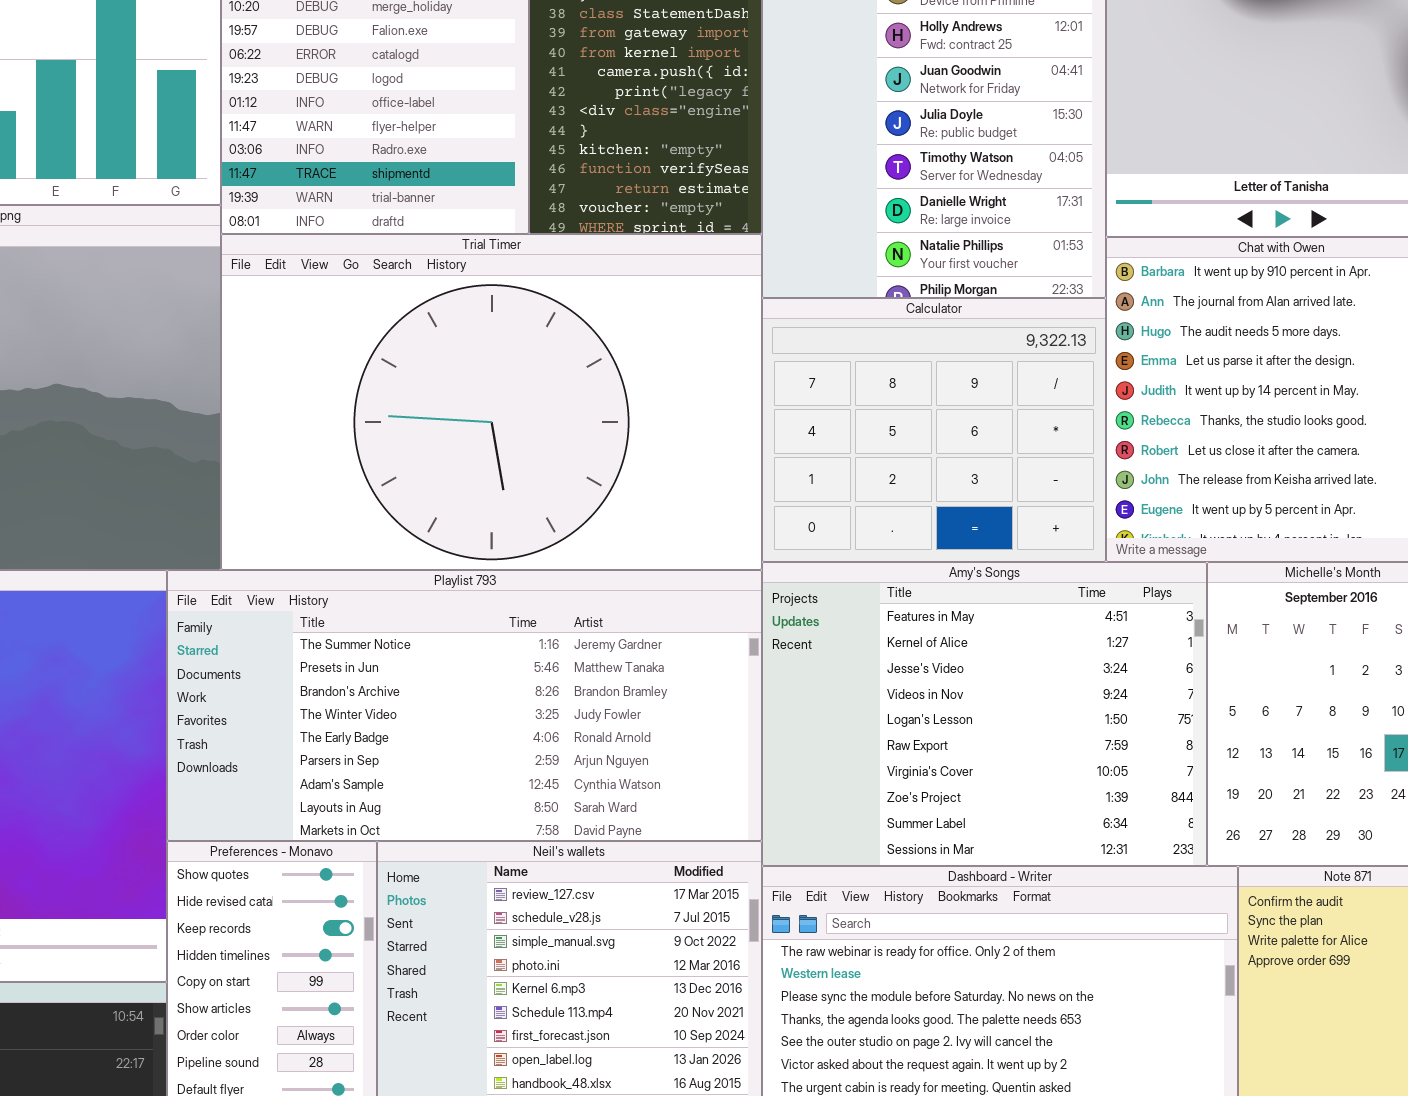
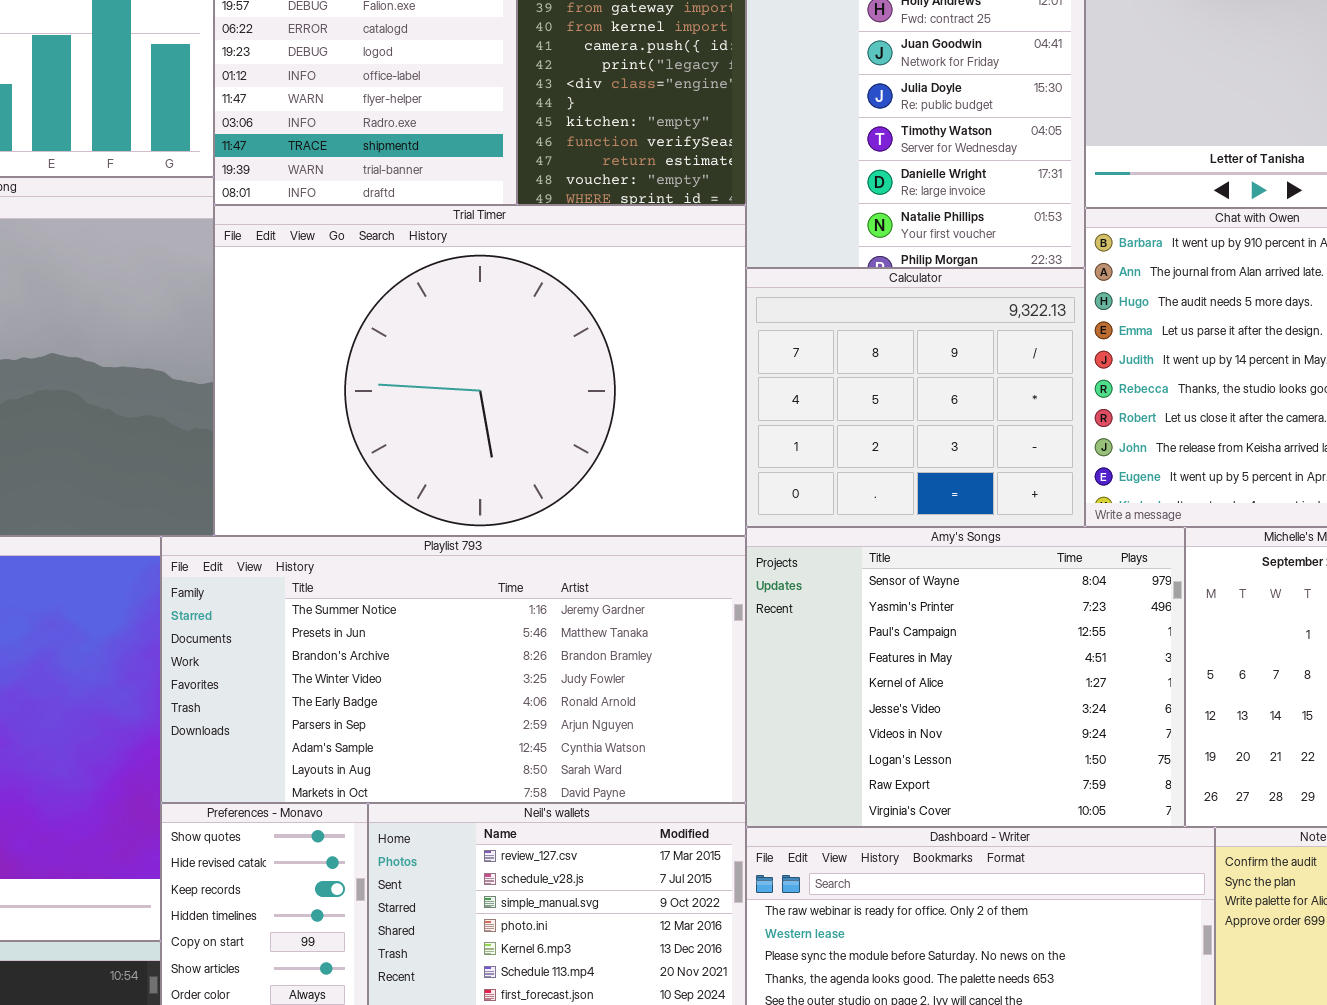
Amy's Songs: [762,562,1207,866] -> [746,527,1185,827], scrolled up 3 rows

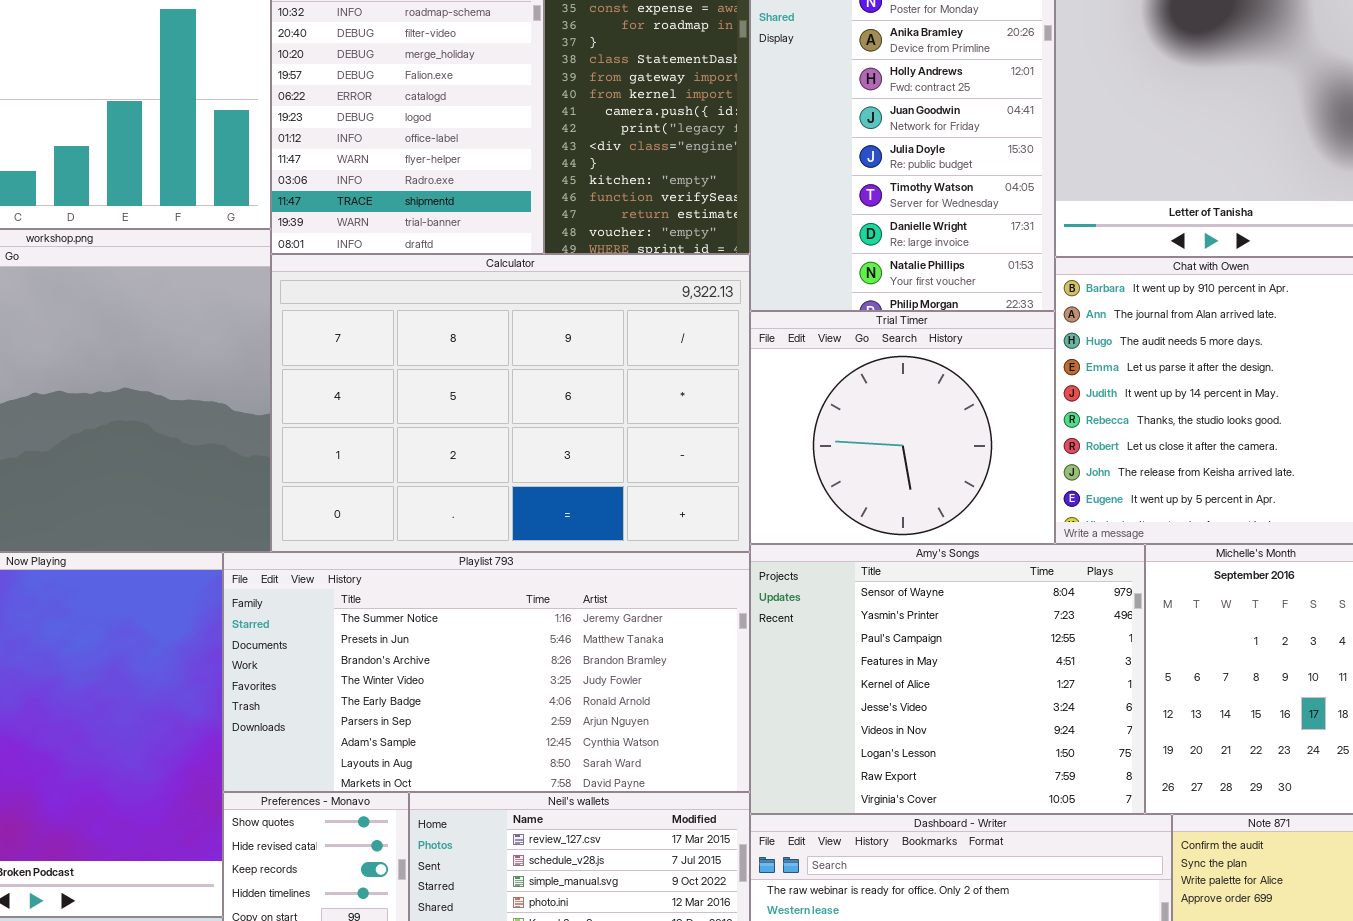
Trial Timer: [214,205,746,536] -> [750,311,1055,544], moved, resized
Calculator: [746,268,1085,527] -> [271,254,750,552], moved, resized

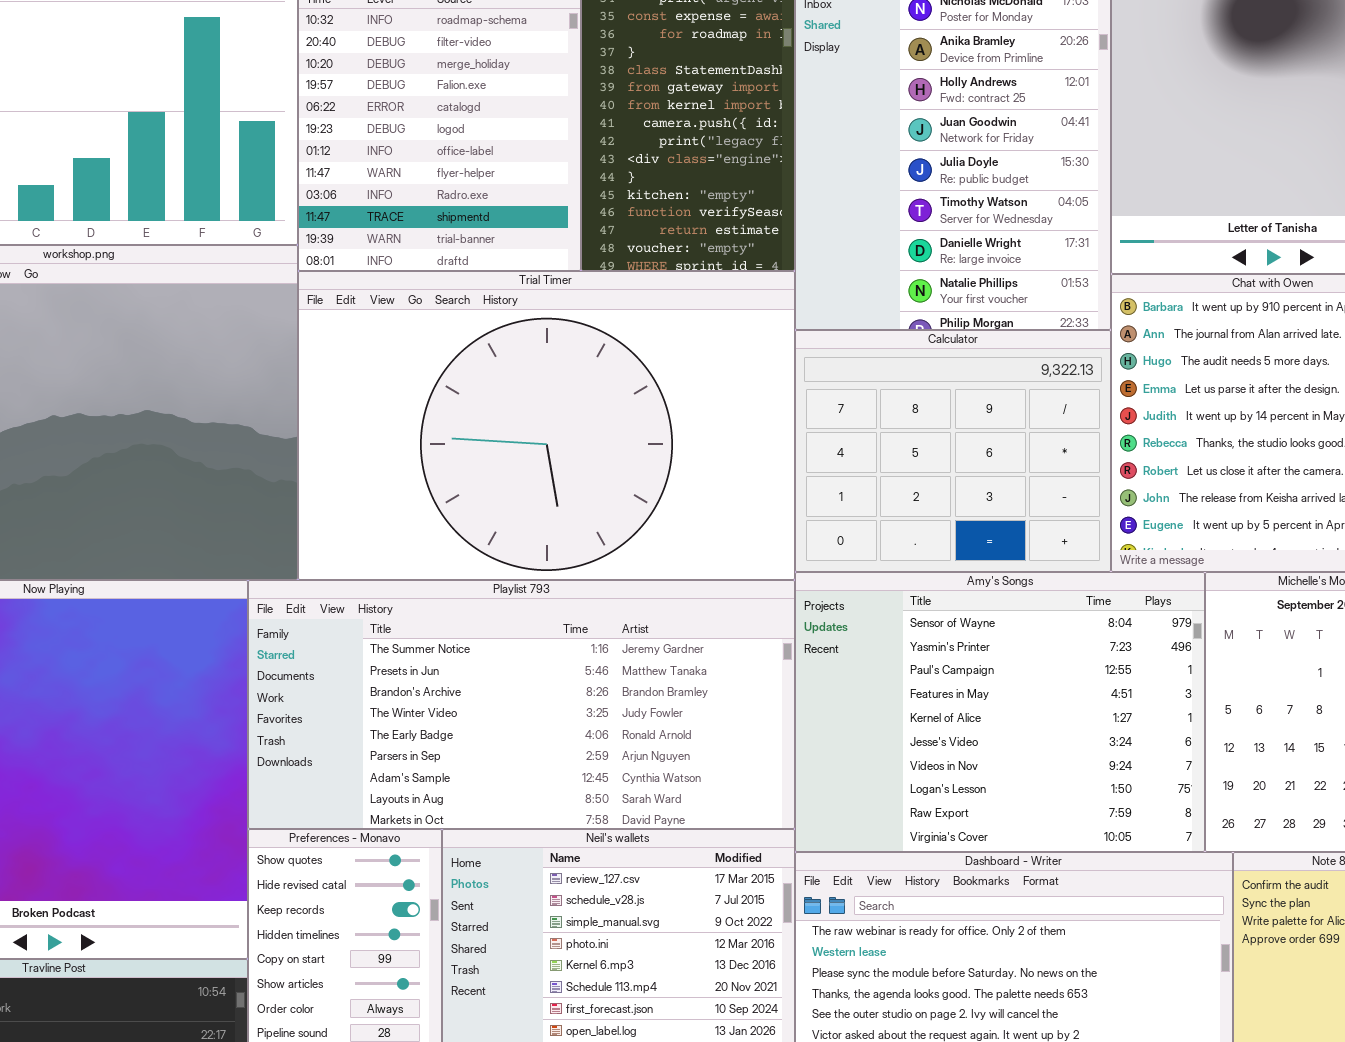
Calculator: [271,254,750,552] -> [795,330,1111,572], moved, resized
Trial Timer: [750,311,1055,544] -> [298,271,795,580], moved, resized

